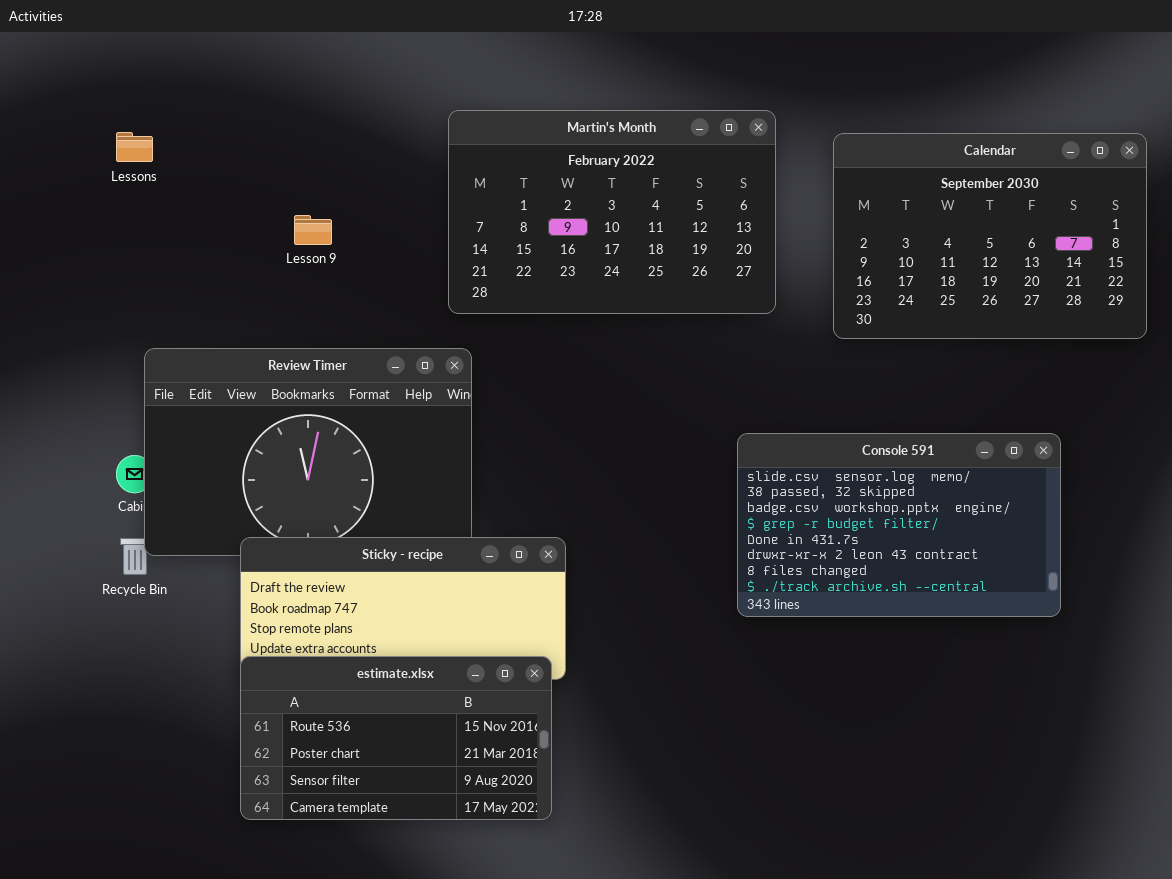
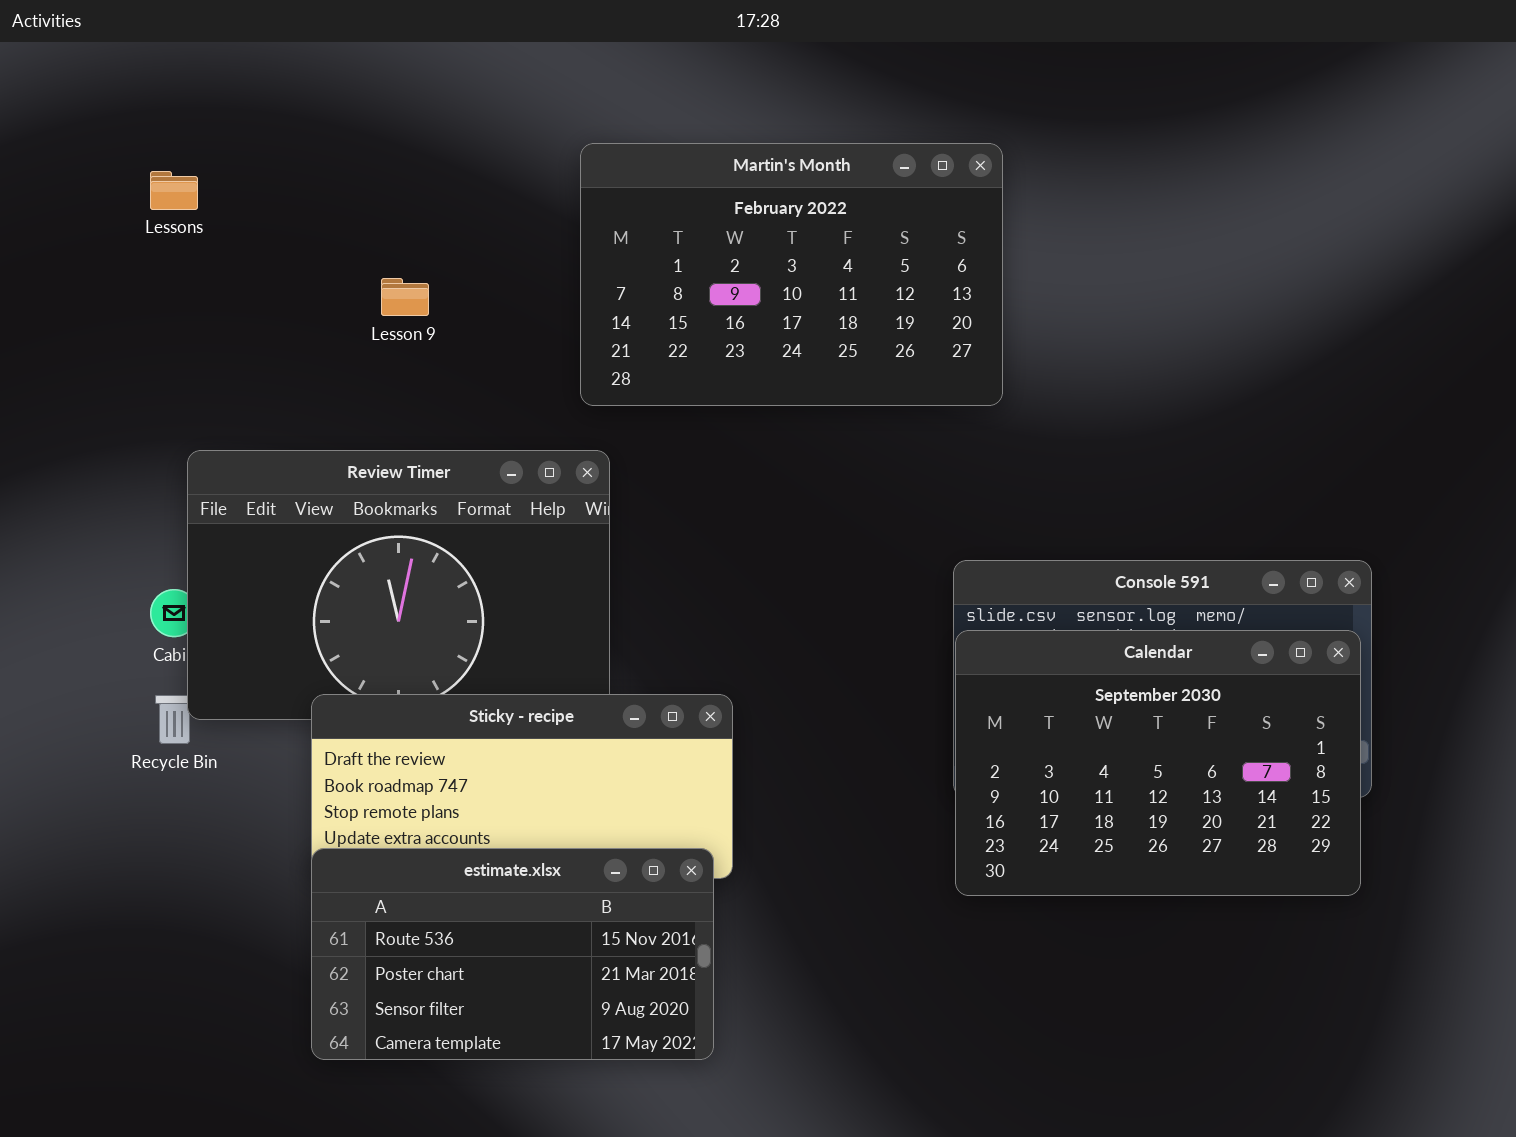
Calendar: [833,133,1147,339] -> [955,630,1361,896], moved

